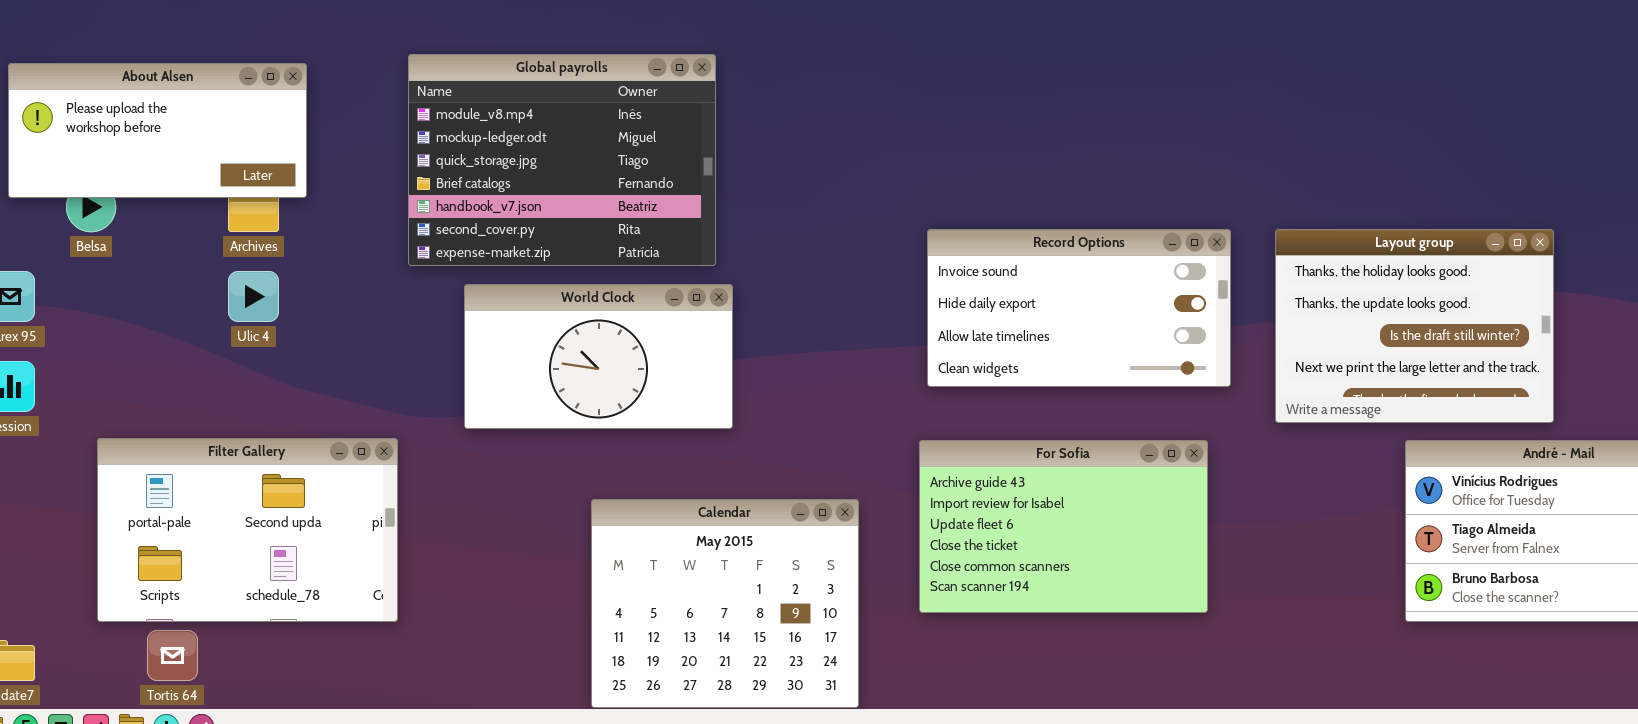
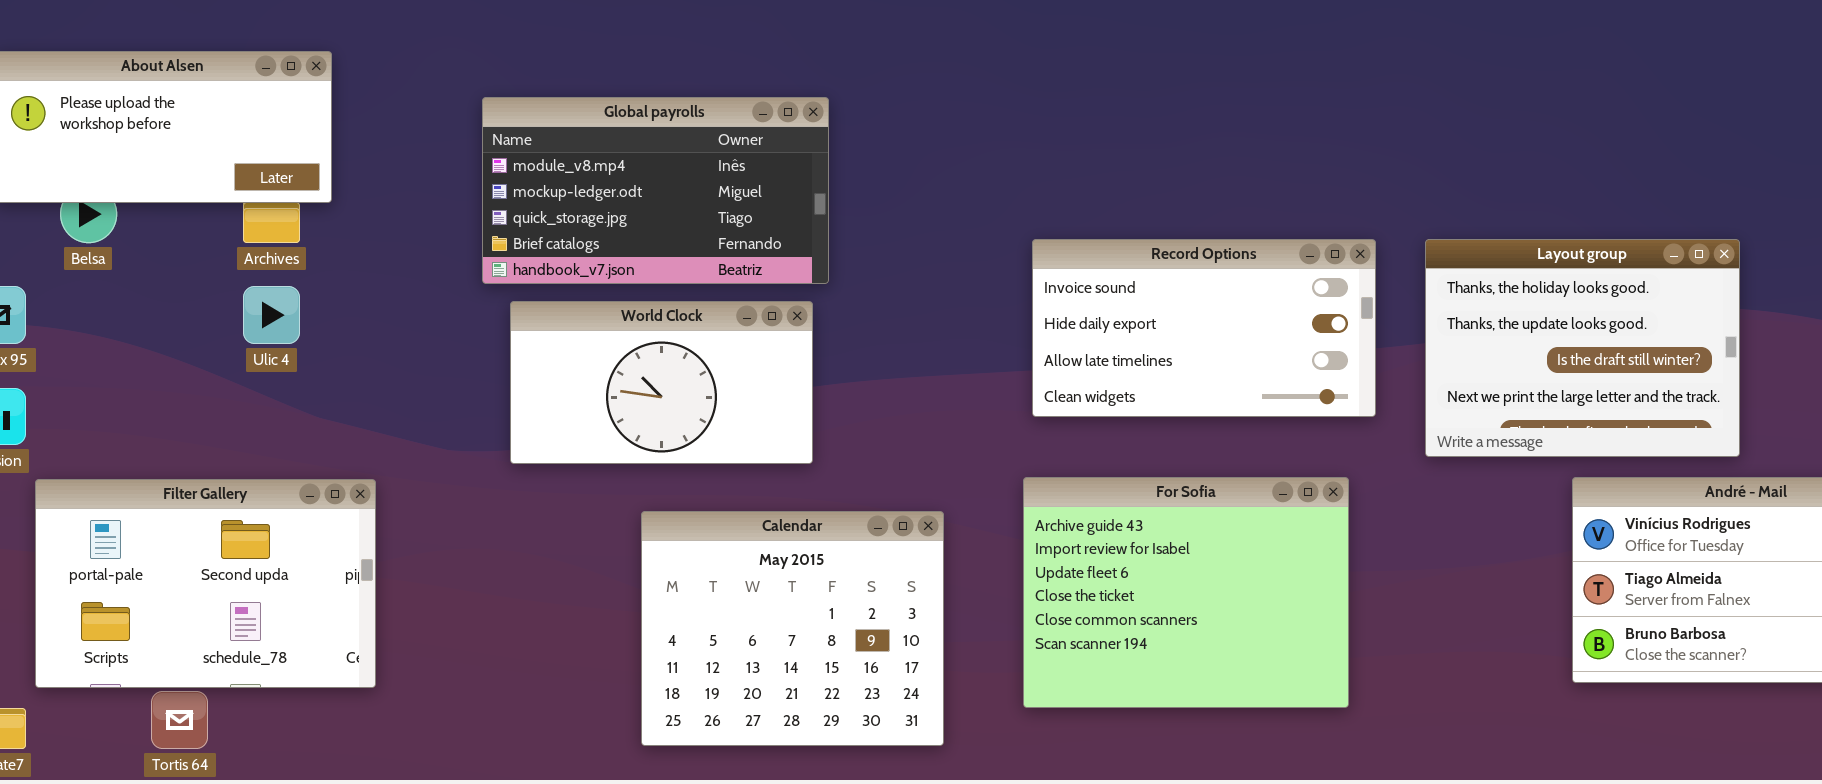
Global payrolls: [408,54,716,266] -> [482,97,829,284], moved, resized
Filter Gallery: [97,438,398,622] -> [35,479,376,688], moved
For Sofia: [919,440,1208,613] -> [1023,477,1349,708], resized
Calendar: [591,499,859,708] -> [641,511,944,746], moved

